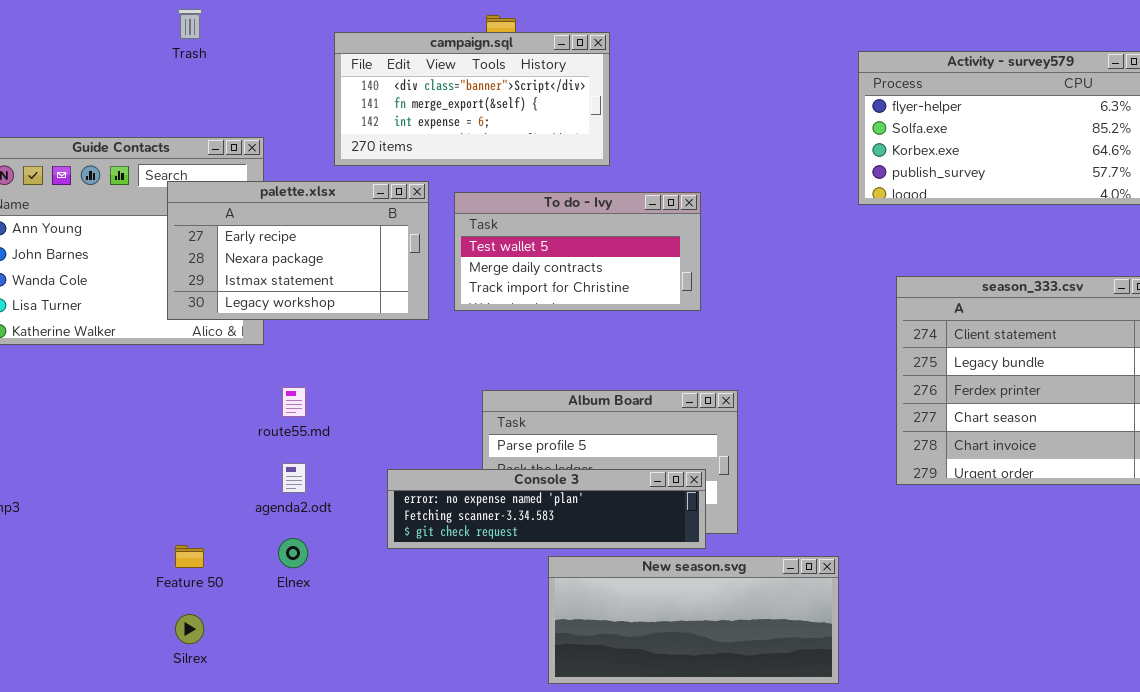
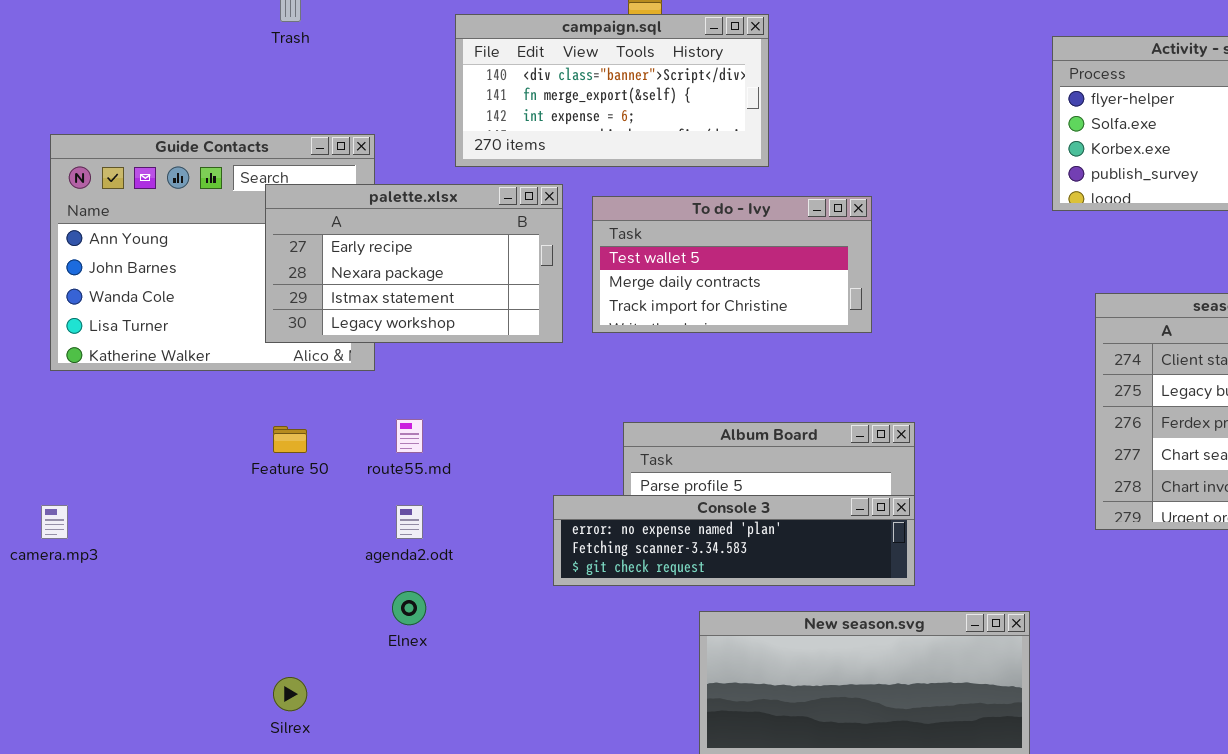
Console 3: [387,469,706,549] -> [553,495,915,586], moved
Feature 50: [175,545,204,568] -> [273,426,307,453], moved

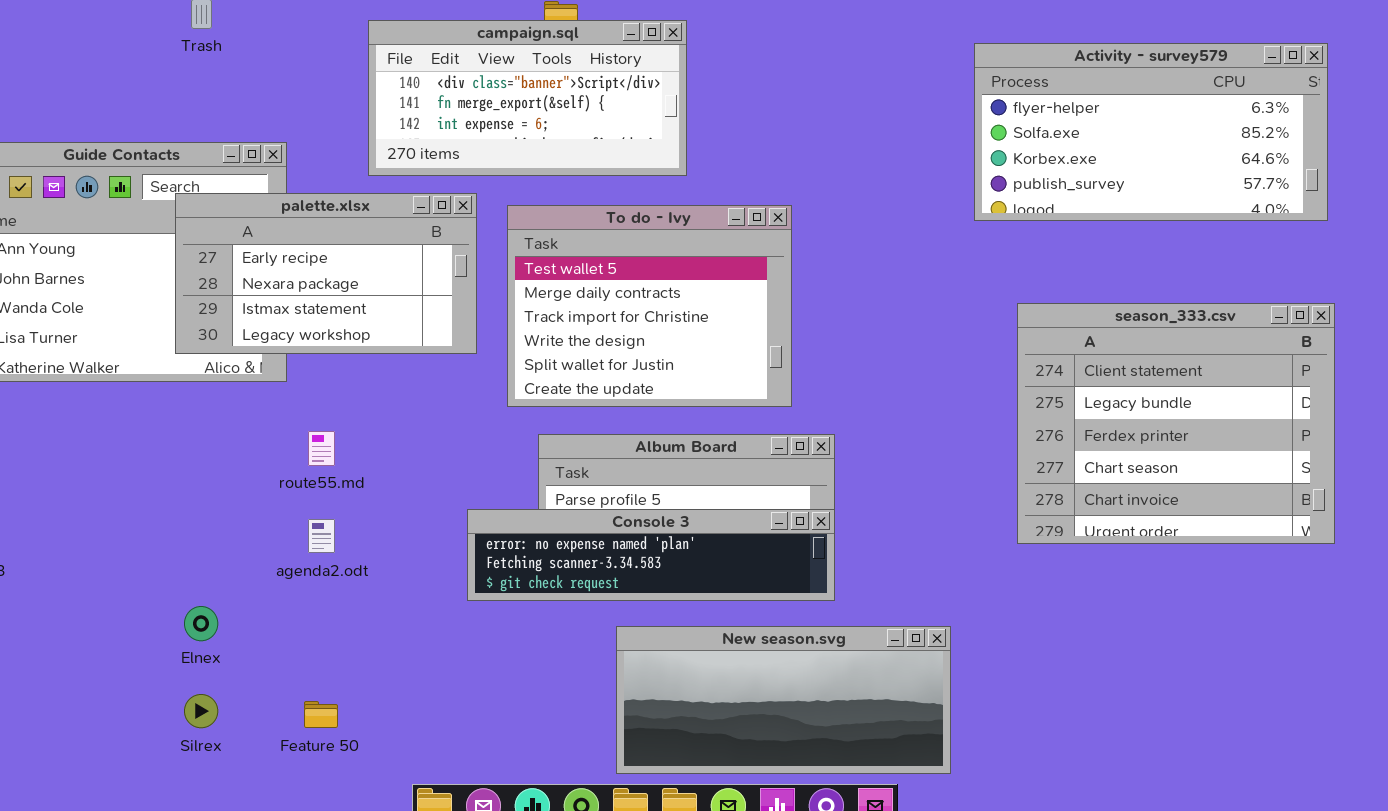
To do - Ivy: [592,196,872,333] -> [507,205,792,407], resized
Feature 50: [273,426,307,453] -> [304,701,338,728], moved
Elnex: [392,591,426,625] -> [184,606,218,641], moved

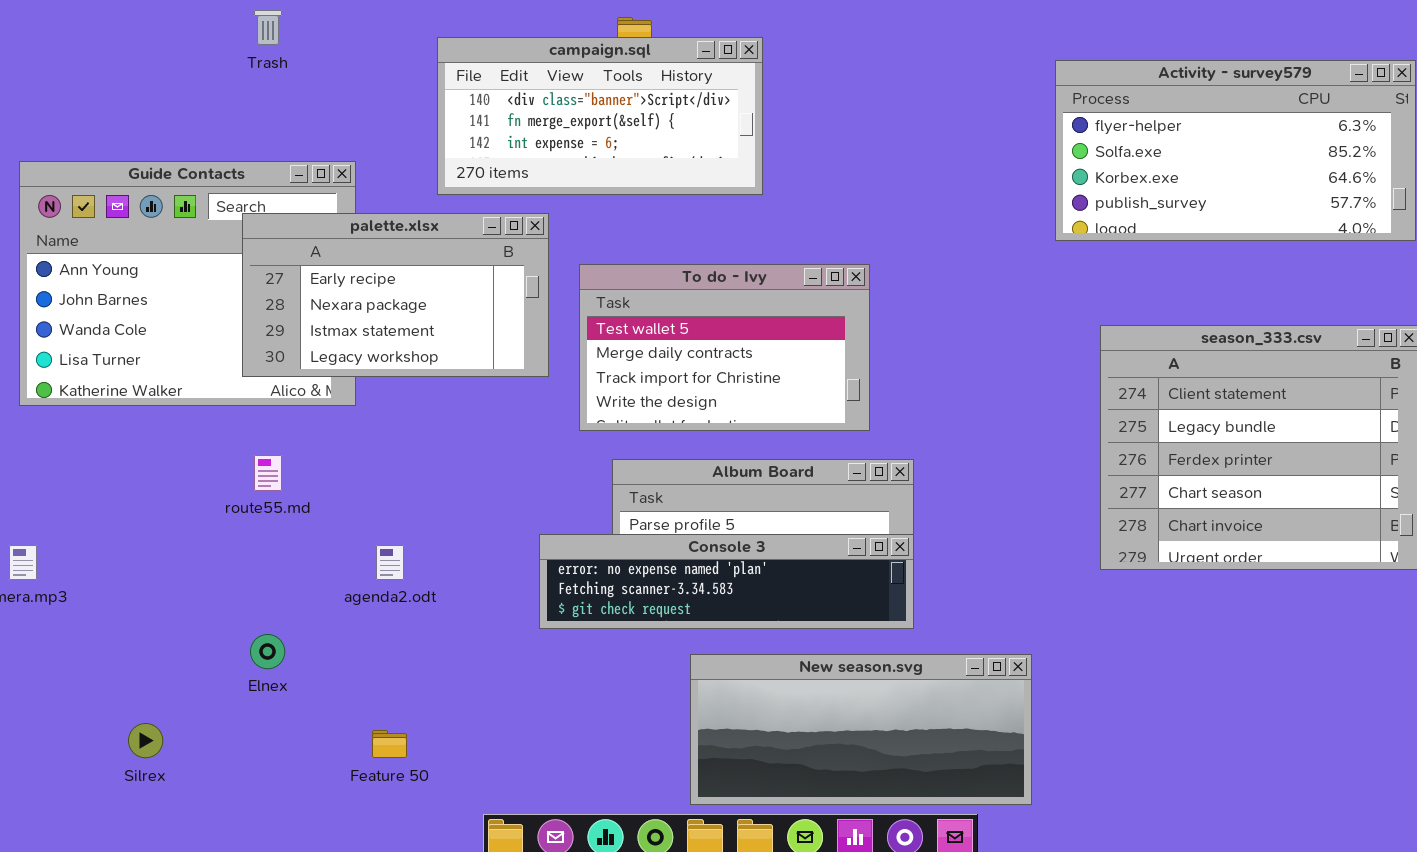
To do - Ivy: [507,205,792,407] -> [579,264,870,431], resized
route55.md: [308,431,335,466] -> [254,455,282,491], moved
Silrex: [184,694,218,728] -> [128,723,163,758], moved

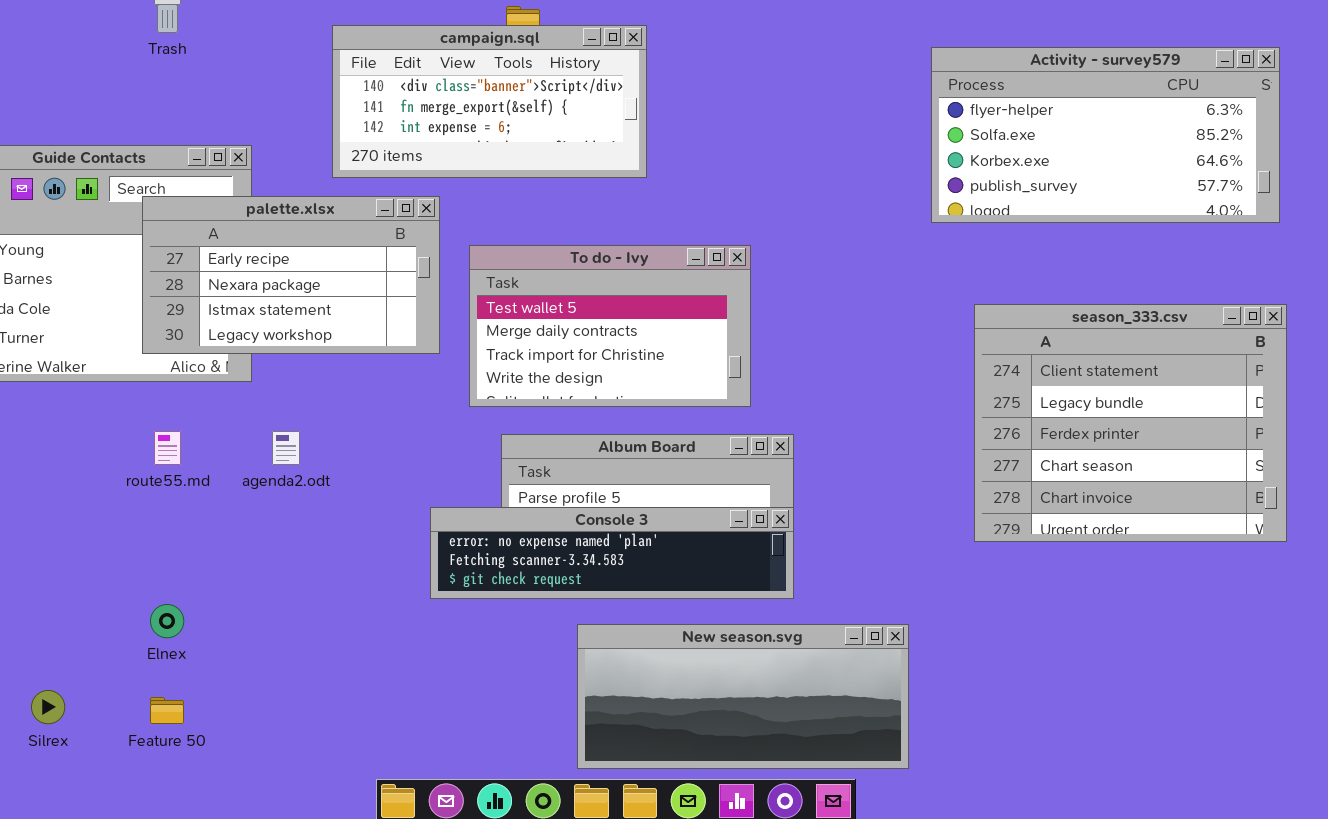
agenda2.odt: [376,545,404,580] -> [272,431,300,465], moved
Feature 50: [372,730,407,758] -> [150,697,184,724], moved

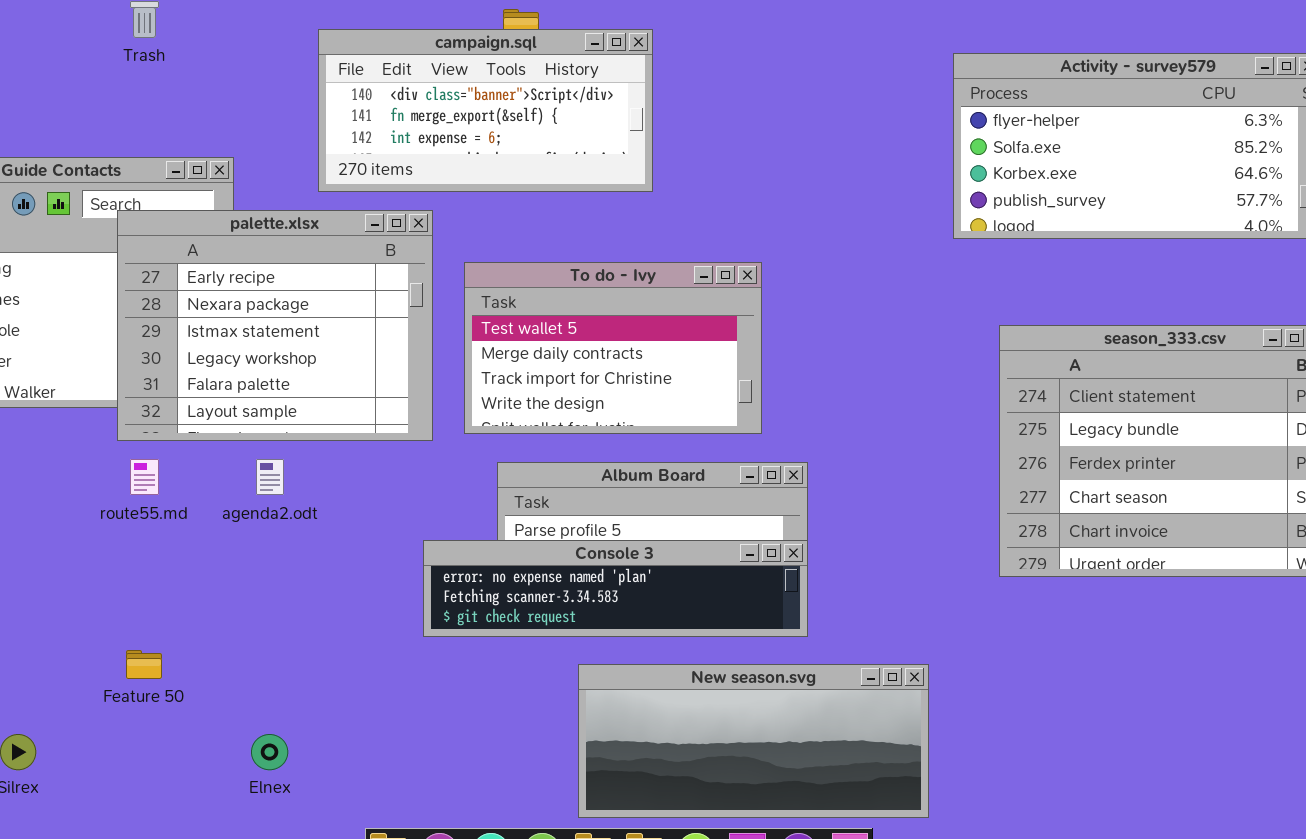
palette.xlsx: [142,196,440,354] -> [117,210,433,441], resized
Elnex: [150,604,184,638] -> [251,734,288,770], moved
Feature 50: [150,697,184,724] -> [126,650,162,679], moved

